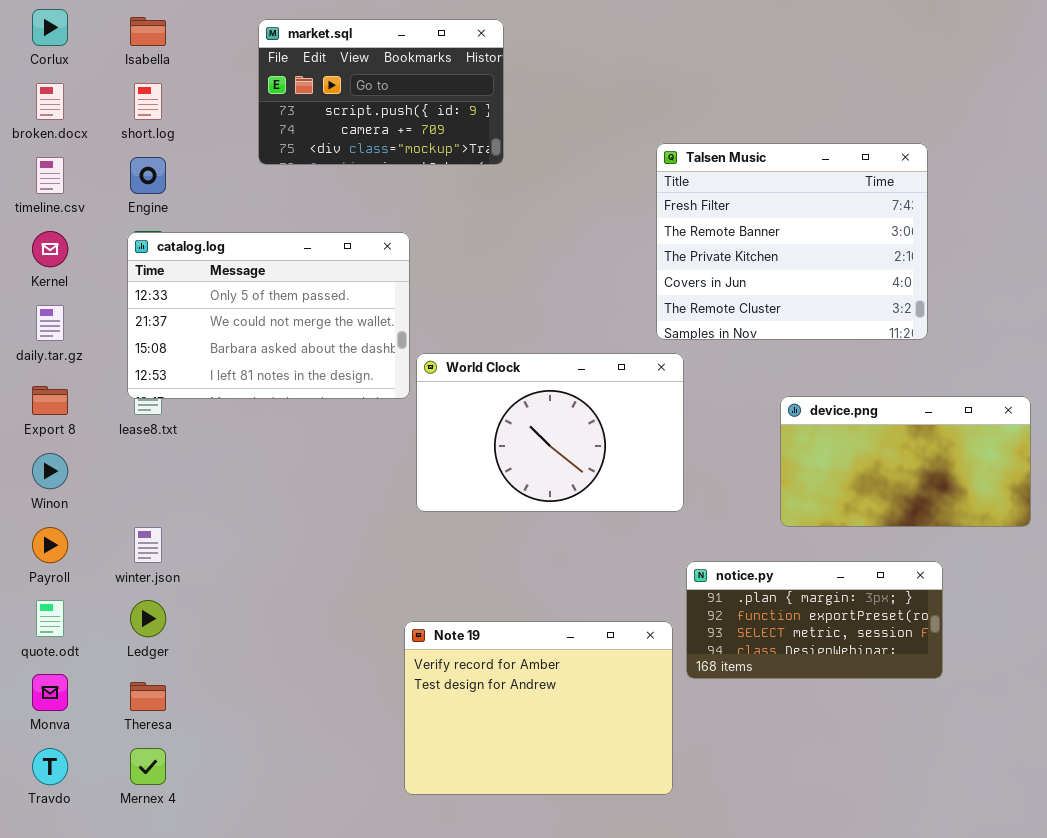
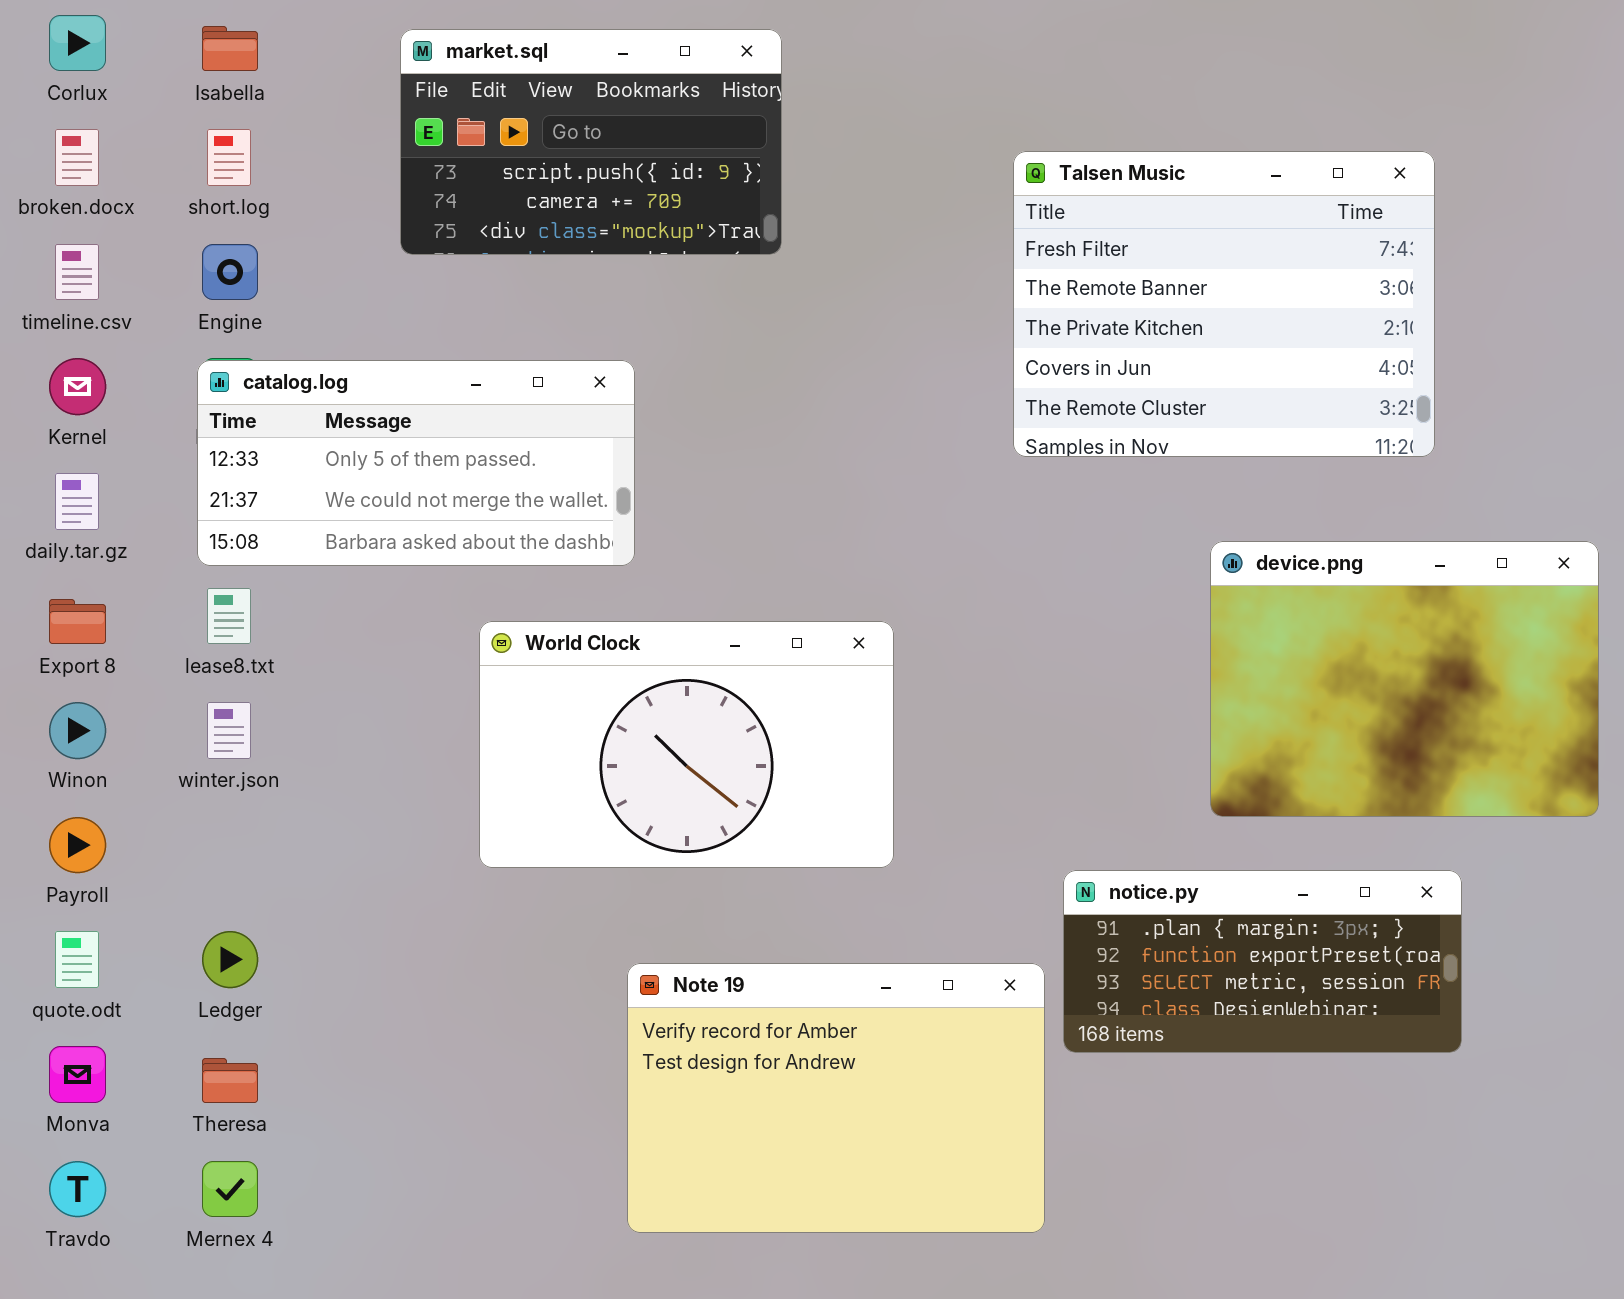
Talsen Music: [656,143,928,340] -> [1013,151,1435,457], moved
catalog.log: [127,232,410,399] -> [197,360,635,566], resized
World Clock: [416,353,684,512] -> [479,621,894,868], moved
device.png: [780,396,1031,527] -> [1210,541,1599,817], resized
winter.json: [134,527,162,563] -> [207,702,251,759], moved

